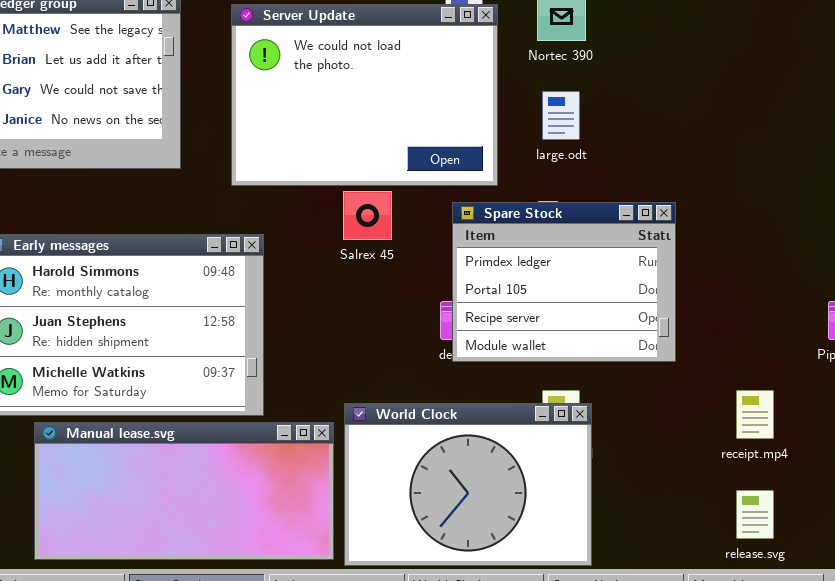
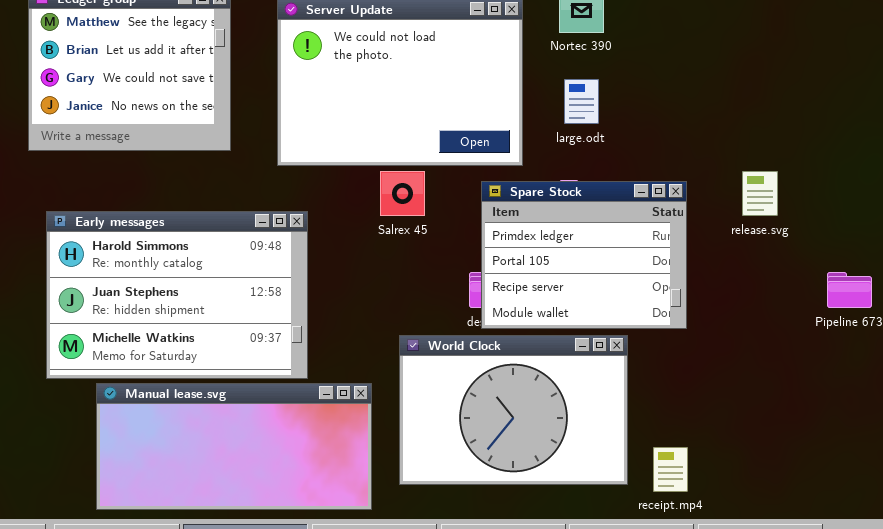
receipt.mp4: [736,390,774,439] -> [653,447,688,492], moved
World Clock: [344,403,592,566] -> [399,335,628,485], moved
release.svg: [736,490,774,539] -> [742,171,778,216], moved

